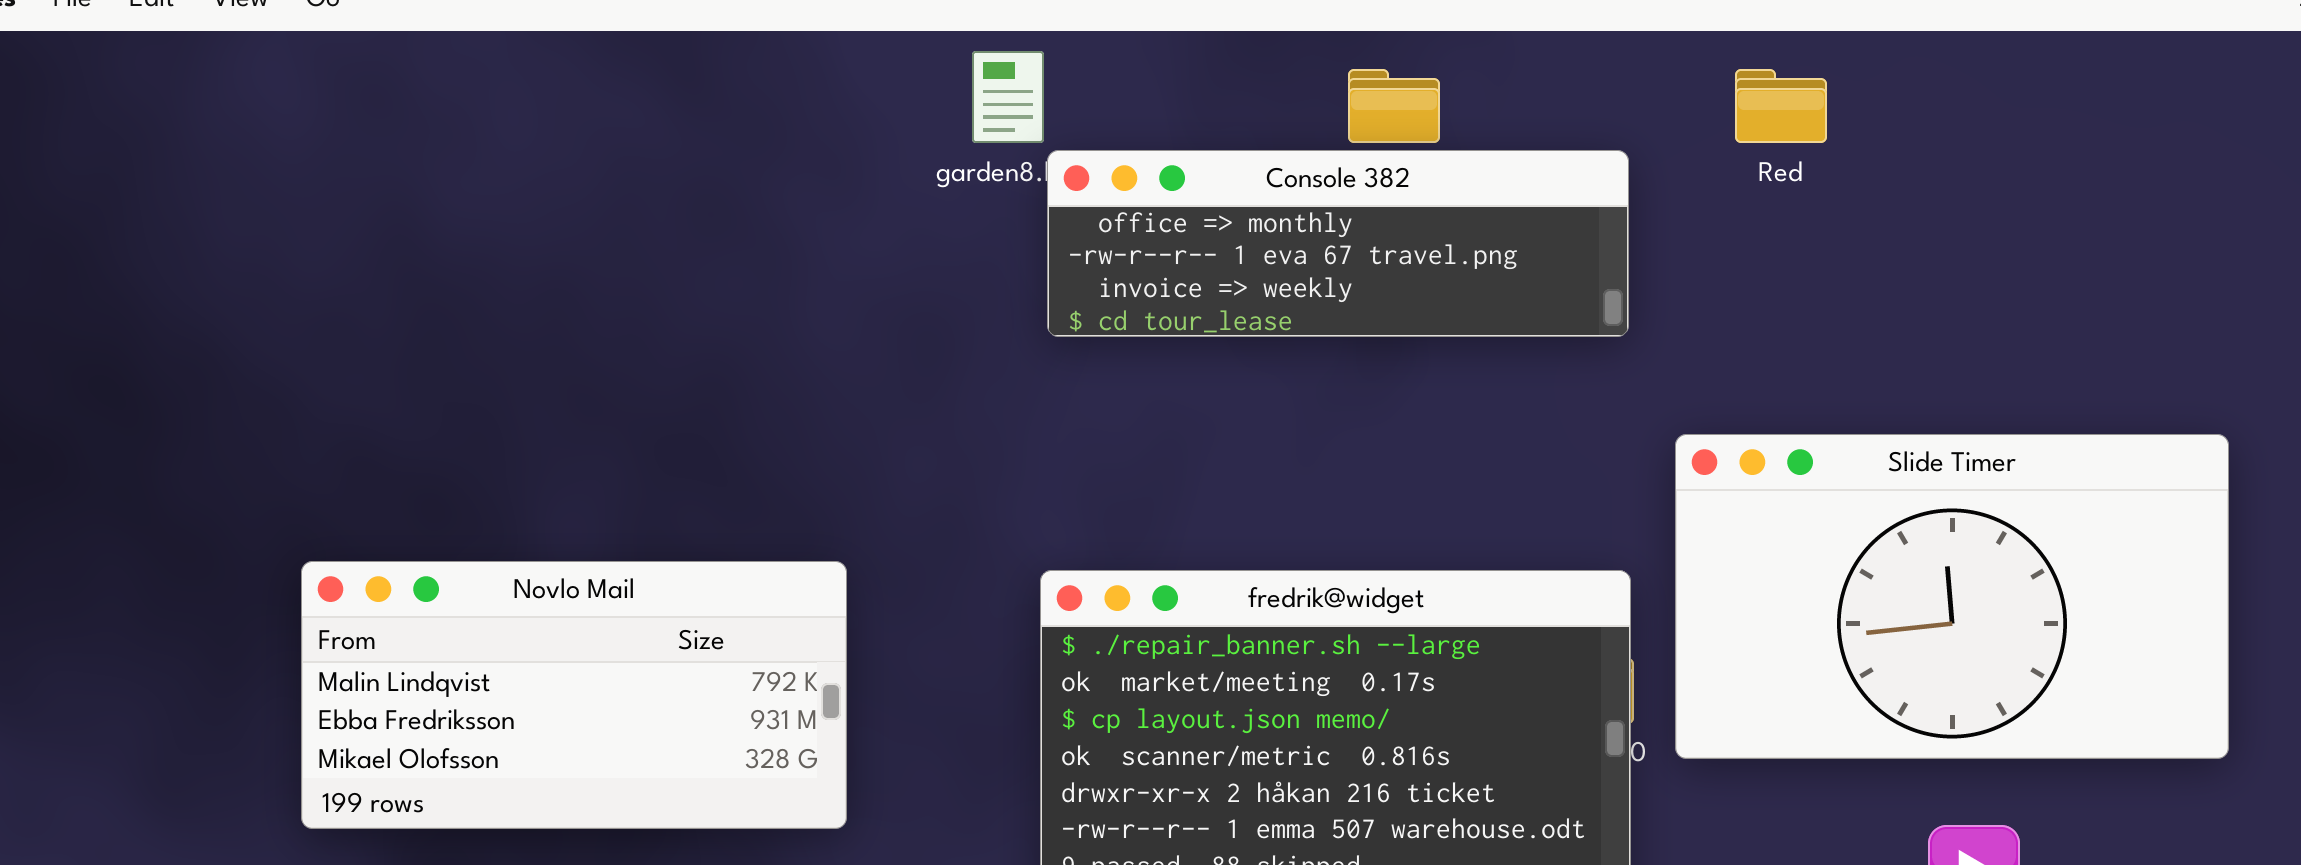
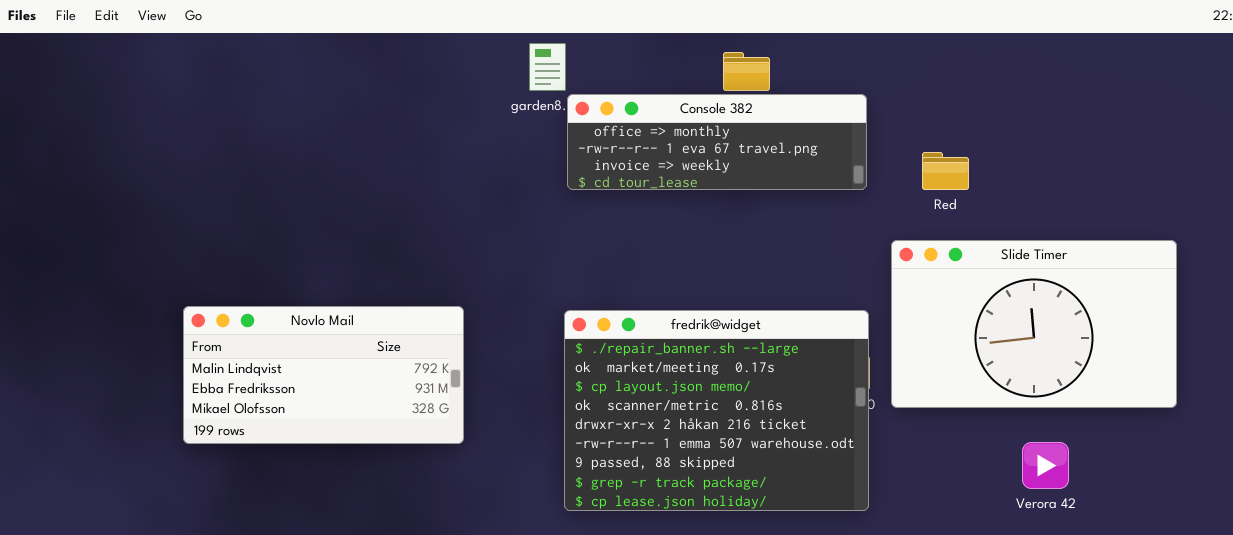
Red: [1735,69,1827,143] -> [922,152,969,190], moved

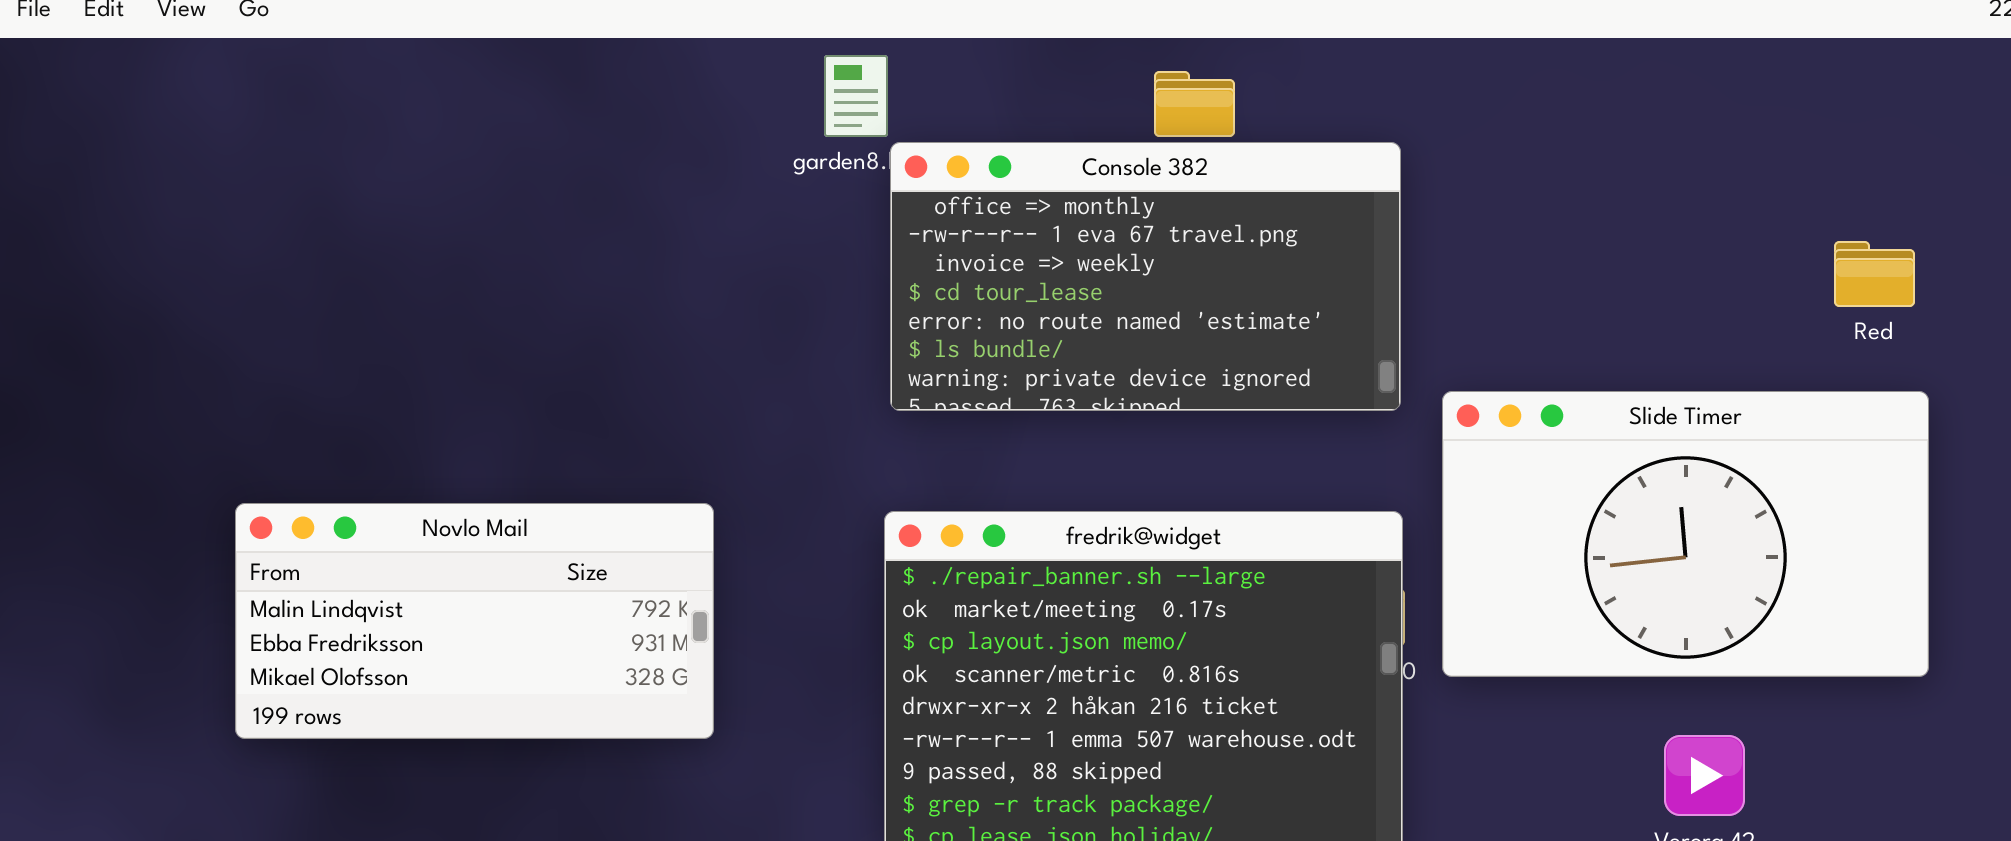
Console 382: [567,94,867,190] -> [890,142,1401,411], resized
Red: [922,152,969,190] -> [1834,241,1915,307], moved

